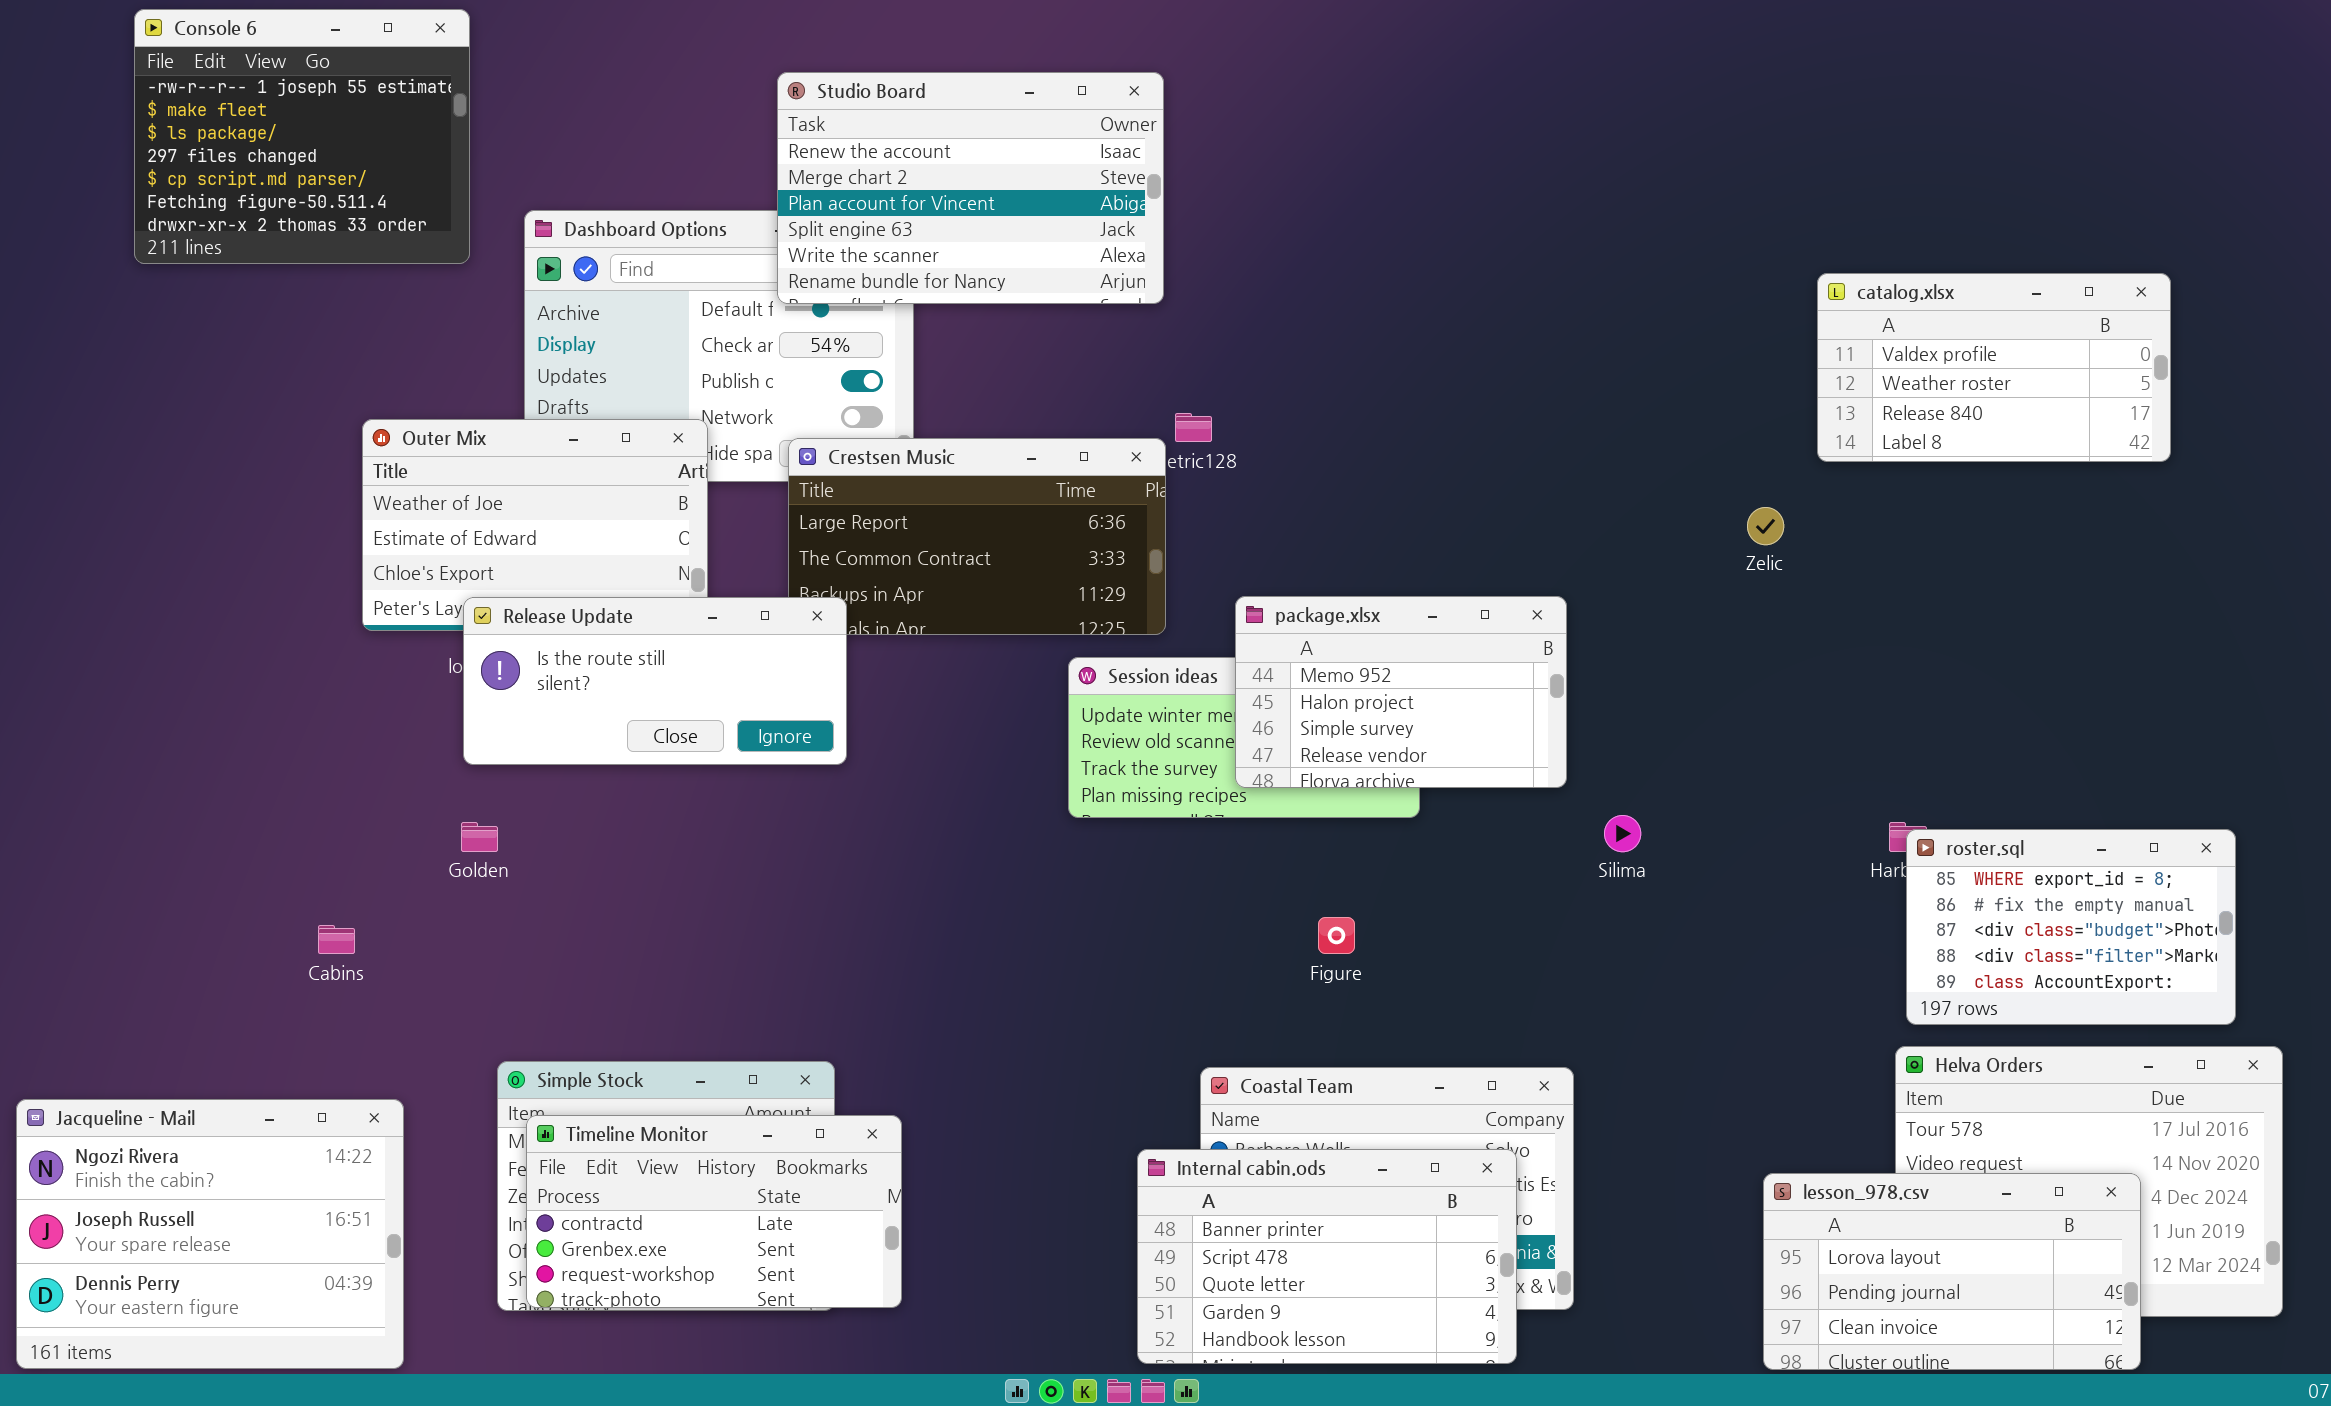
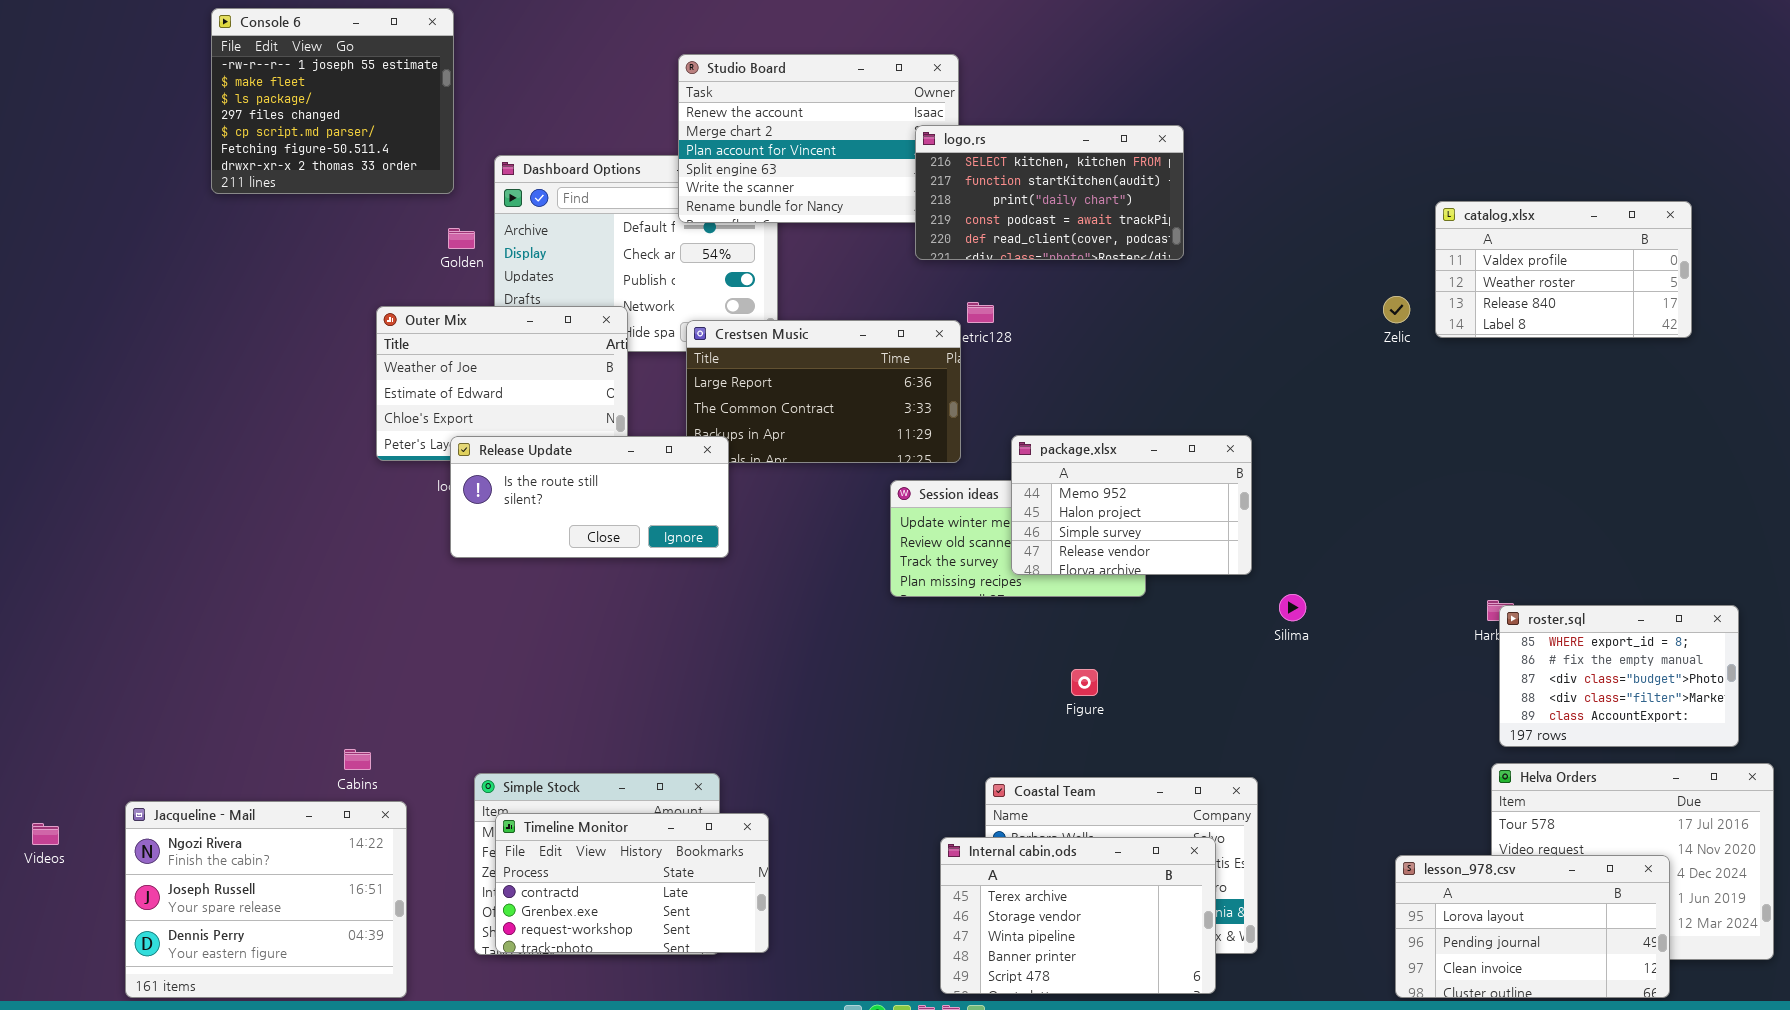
logo.rs: none -> [915,125,1184,260], opened
Zelic: [1747,507,1784,545] -> [1383,296,1410,323], moved
Golden: [461,822,498,852] -> [448,228,475,249], moved
Cabins: [318,925,355,954] -> [344,749,371,770], moved
Internal cabin.ods: [1137,1149,1517,1364] -> [940,837,1216,994], scrolled up 3 rows

